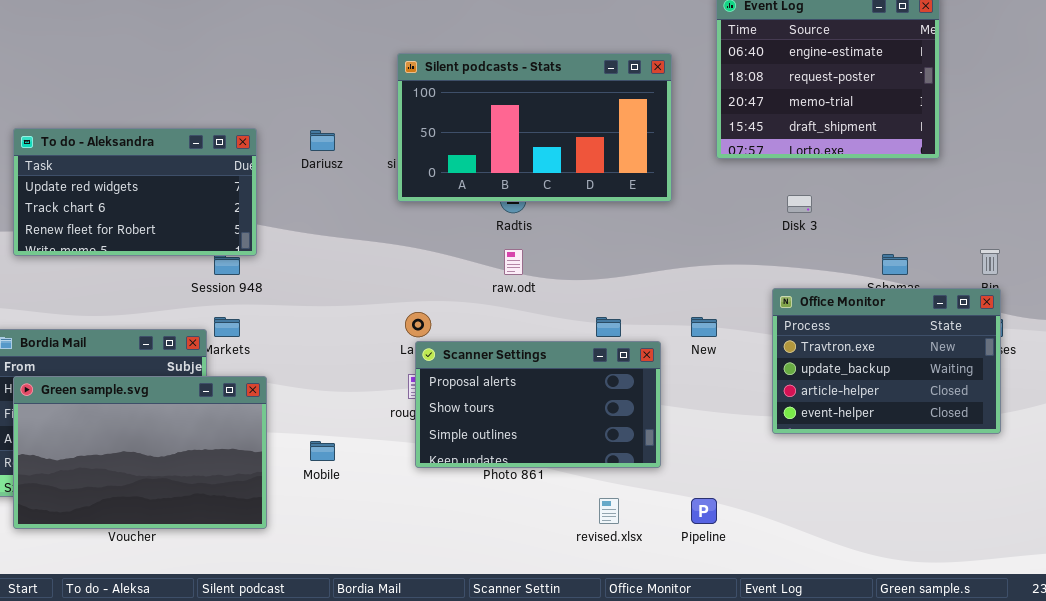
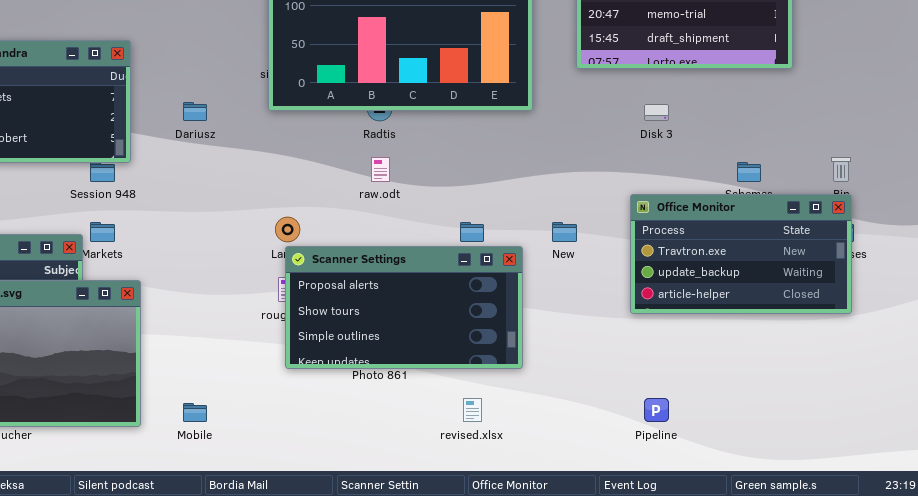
Dariusz: [310,130,335,151] -> [183,102,207,121], moved
Office Monitor: [772,288,1001,434] -> [630,194,852,314], resized
Mobile: [310,441,335,461] -> [183,403,207,422], moved
Pipeline: [691,498,717,524] -> [644,398,669,422], moved

